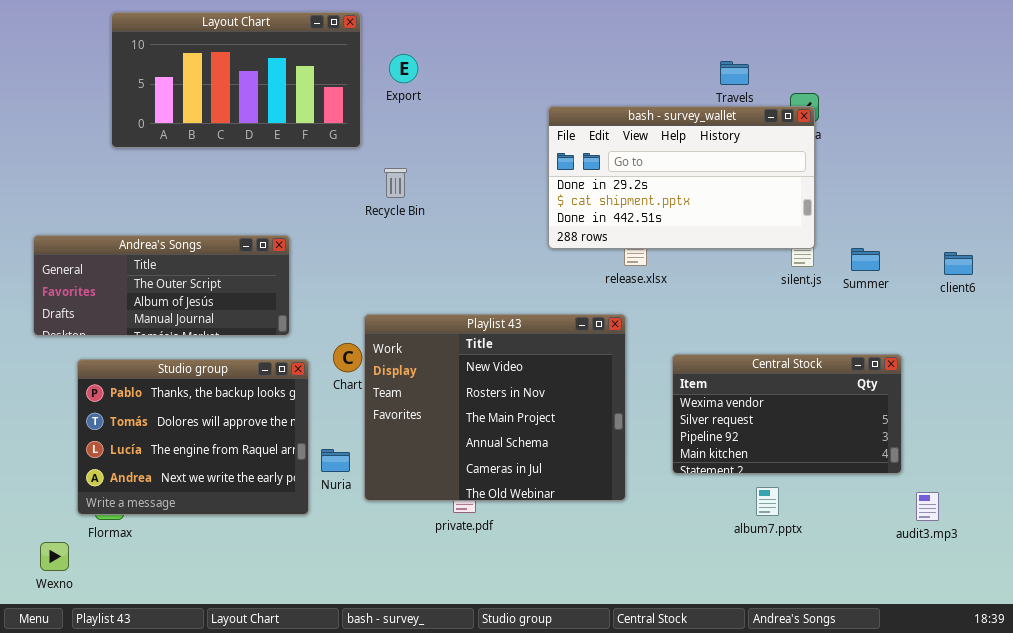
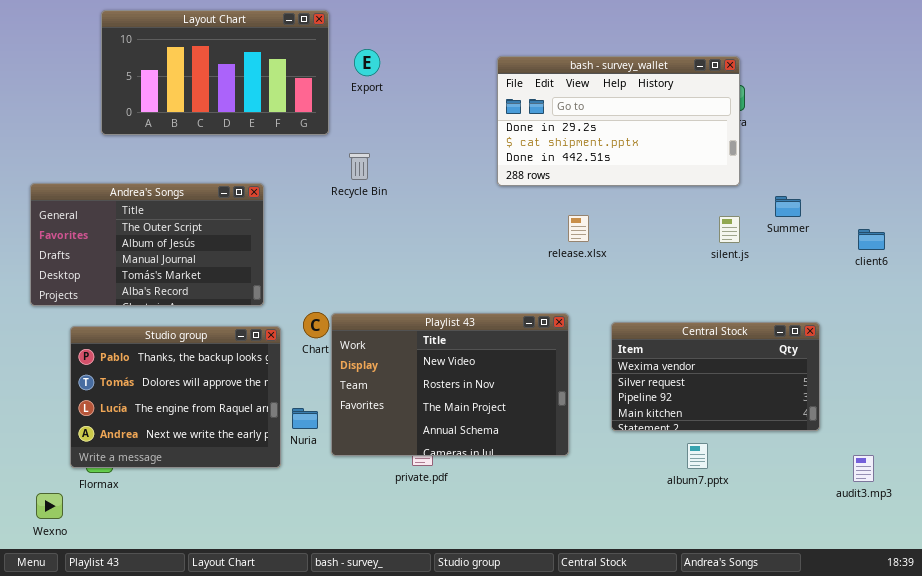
bash - survey_wallet: [548,106,815,249] -> [497,56,740,186], moved
Andrea's Songs: [33,235,290,336] -> [30,183,264,306], resized
Summer: [851,248,880,271] -> [775,196,801,217], moved
Playlist 43: [364,314,626,501] -> [331,313,569,456], resized
audit3.mp3: [916,492,939,521] -> [853,455,874,482], moved

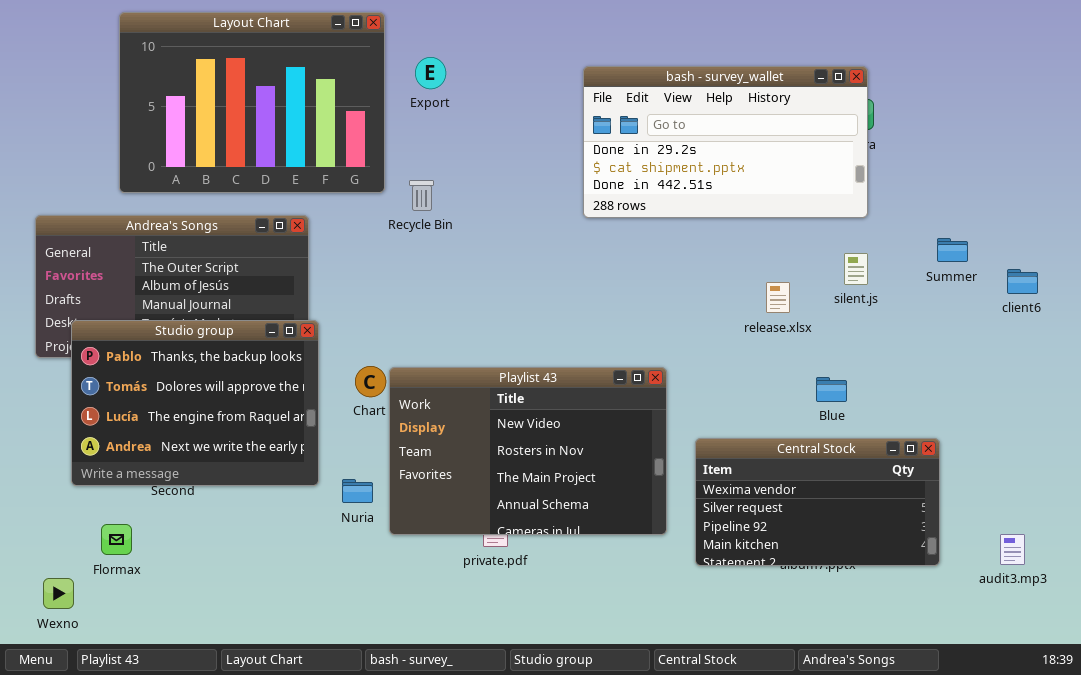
Layout Chart: [101,10,329,135] -> [119,12,385,193], resized
Summer: [775,196,801,217] -> [937,238,968,262], moved
release.xlsx: [568,215,589,242] -> [766,282,790,313], moved
Central Stock: [611,322,820,431] -> [695,438,940,566], moved
Studio group: [70,326,281,468] -> [71,320,319,486], moved

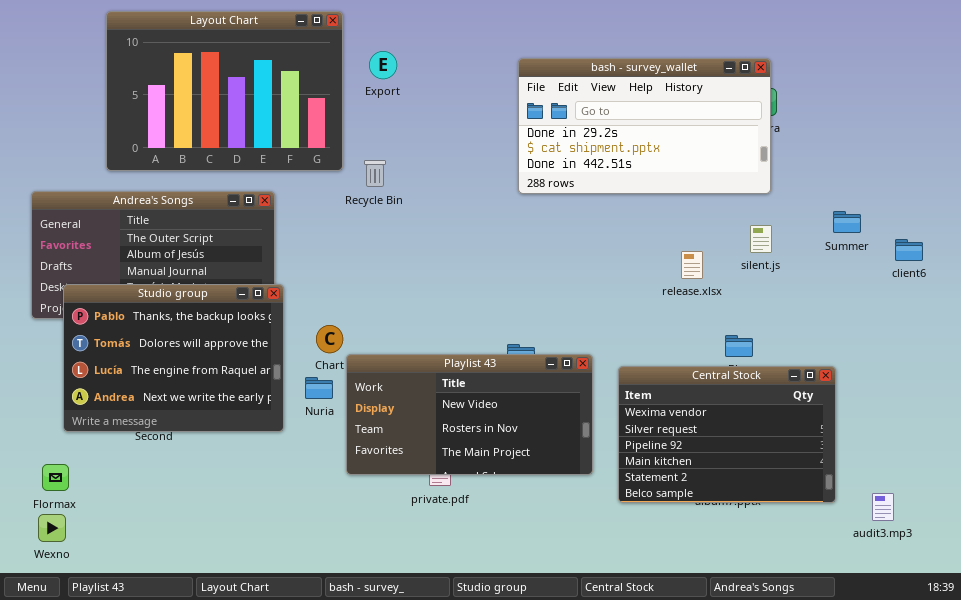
Playlist 43: [389,367,667,535] -> [346,354,593,475], resized
Central Stock: [695,438,940,566] -> [618,366,836,503], resized
Nuria: [342,479,373,503] -> [305,377,333,399], moved
Flormax: [101,524,132,555] -> [42,464,69,491], moved
audit3.mp3: [1000,534,1025,565] -> [872,493,894,521], moved

